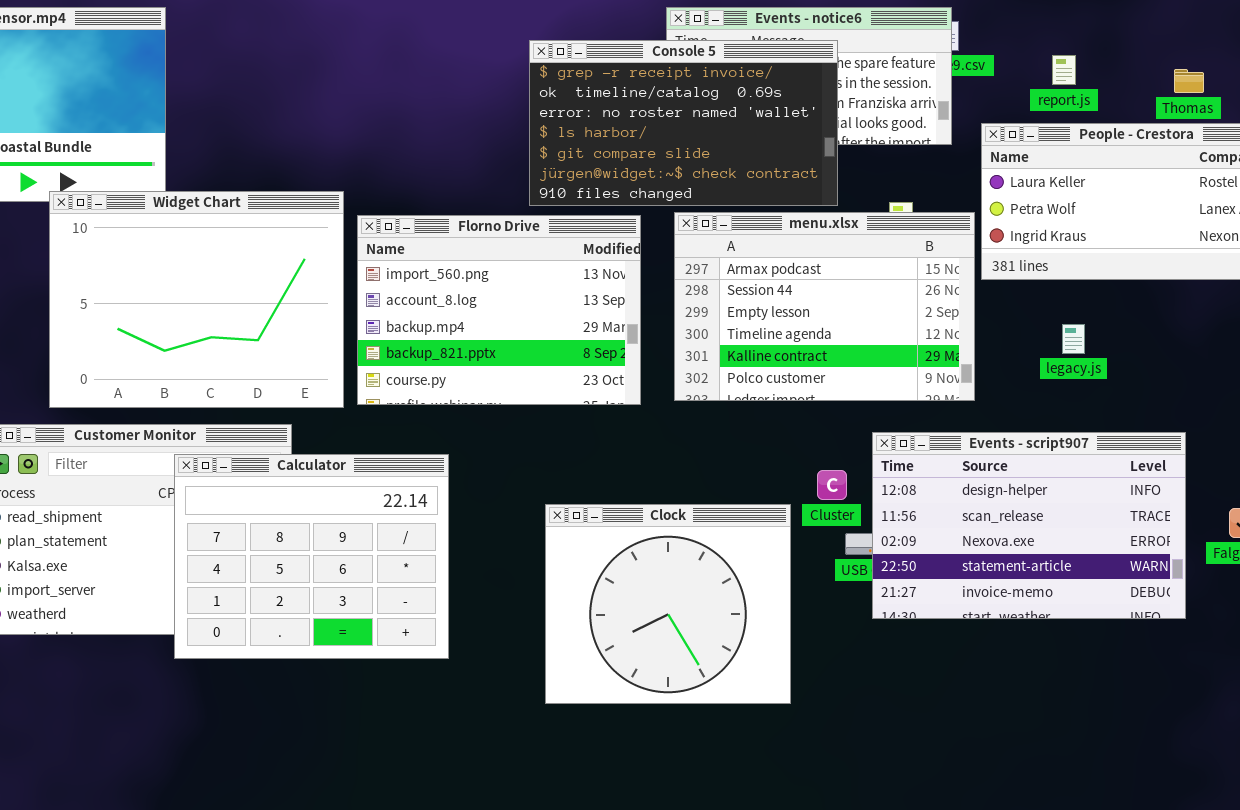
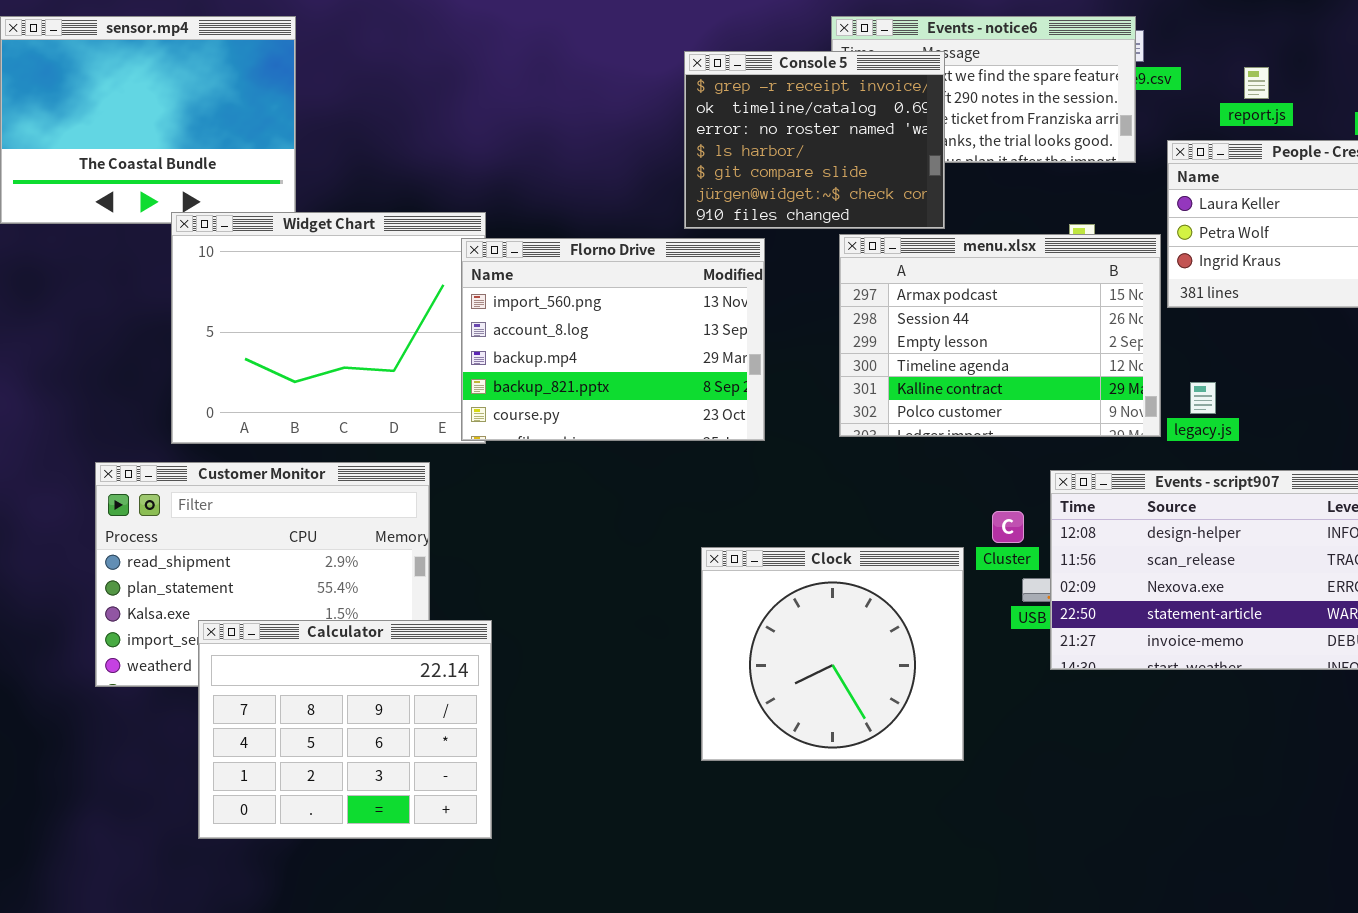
Console 5: [529,40,838,206] -> [684,51,945,229], resized
Florno Drive: [357,215,641,405] -> [461,238,765,441], moved
legacy.js: [1062,324,1085,354] -> [1190,382,1216,414], moved
Calculator: [174,454,449,659] -> [198,620,492,839], moved

